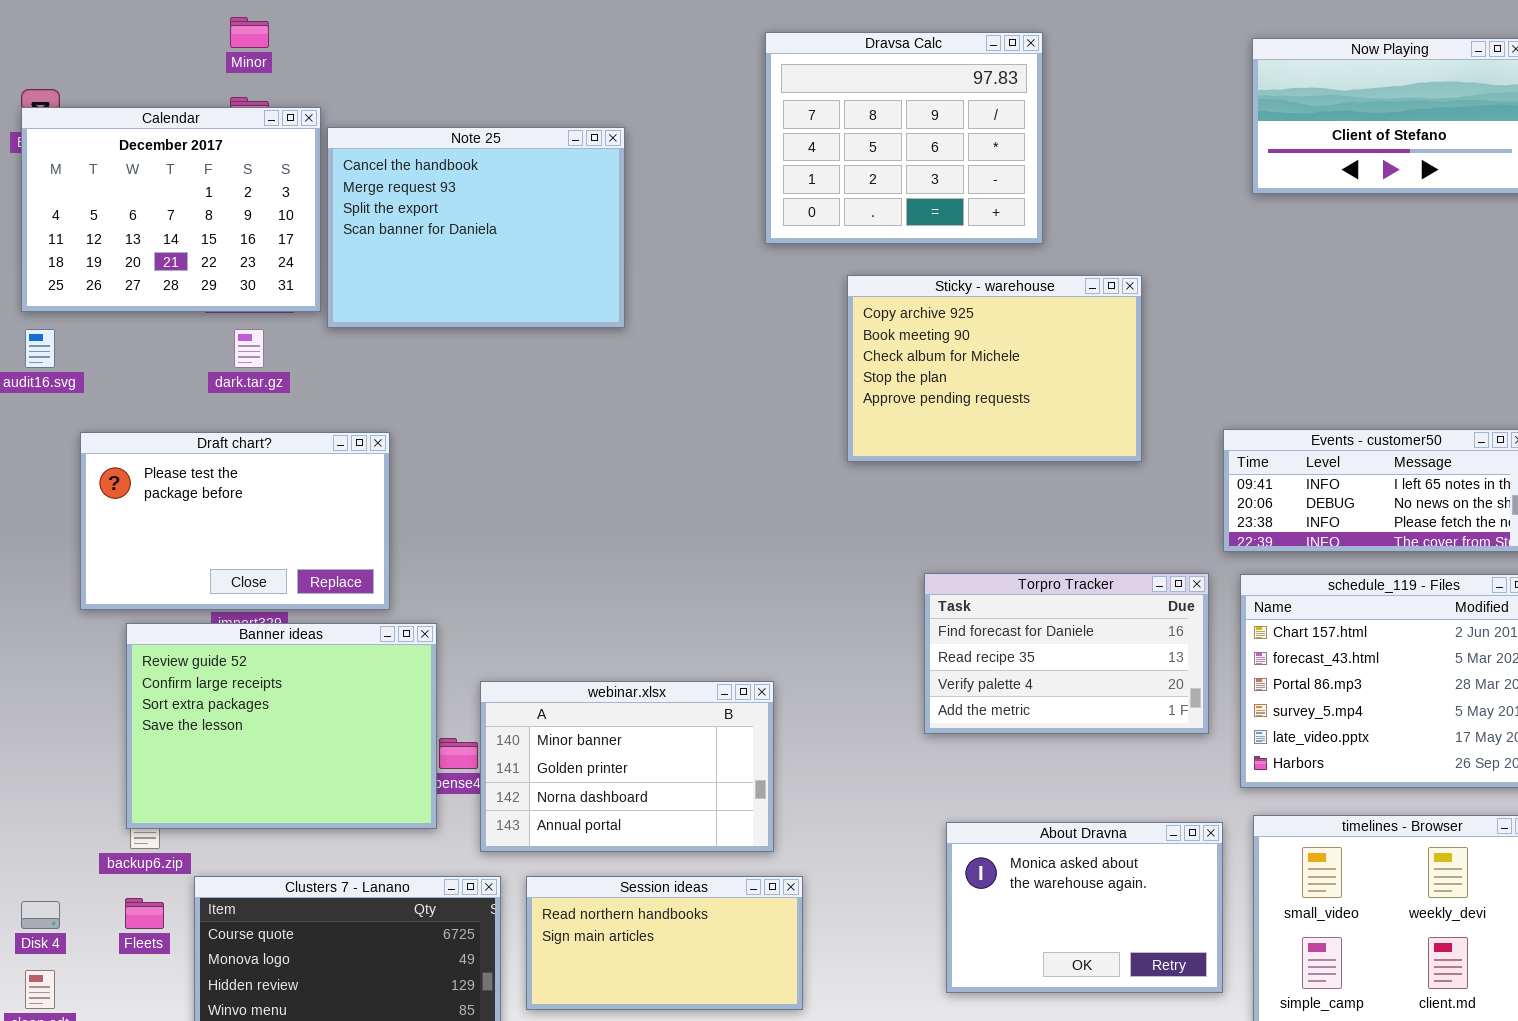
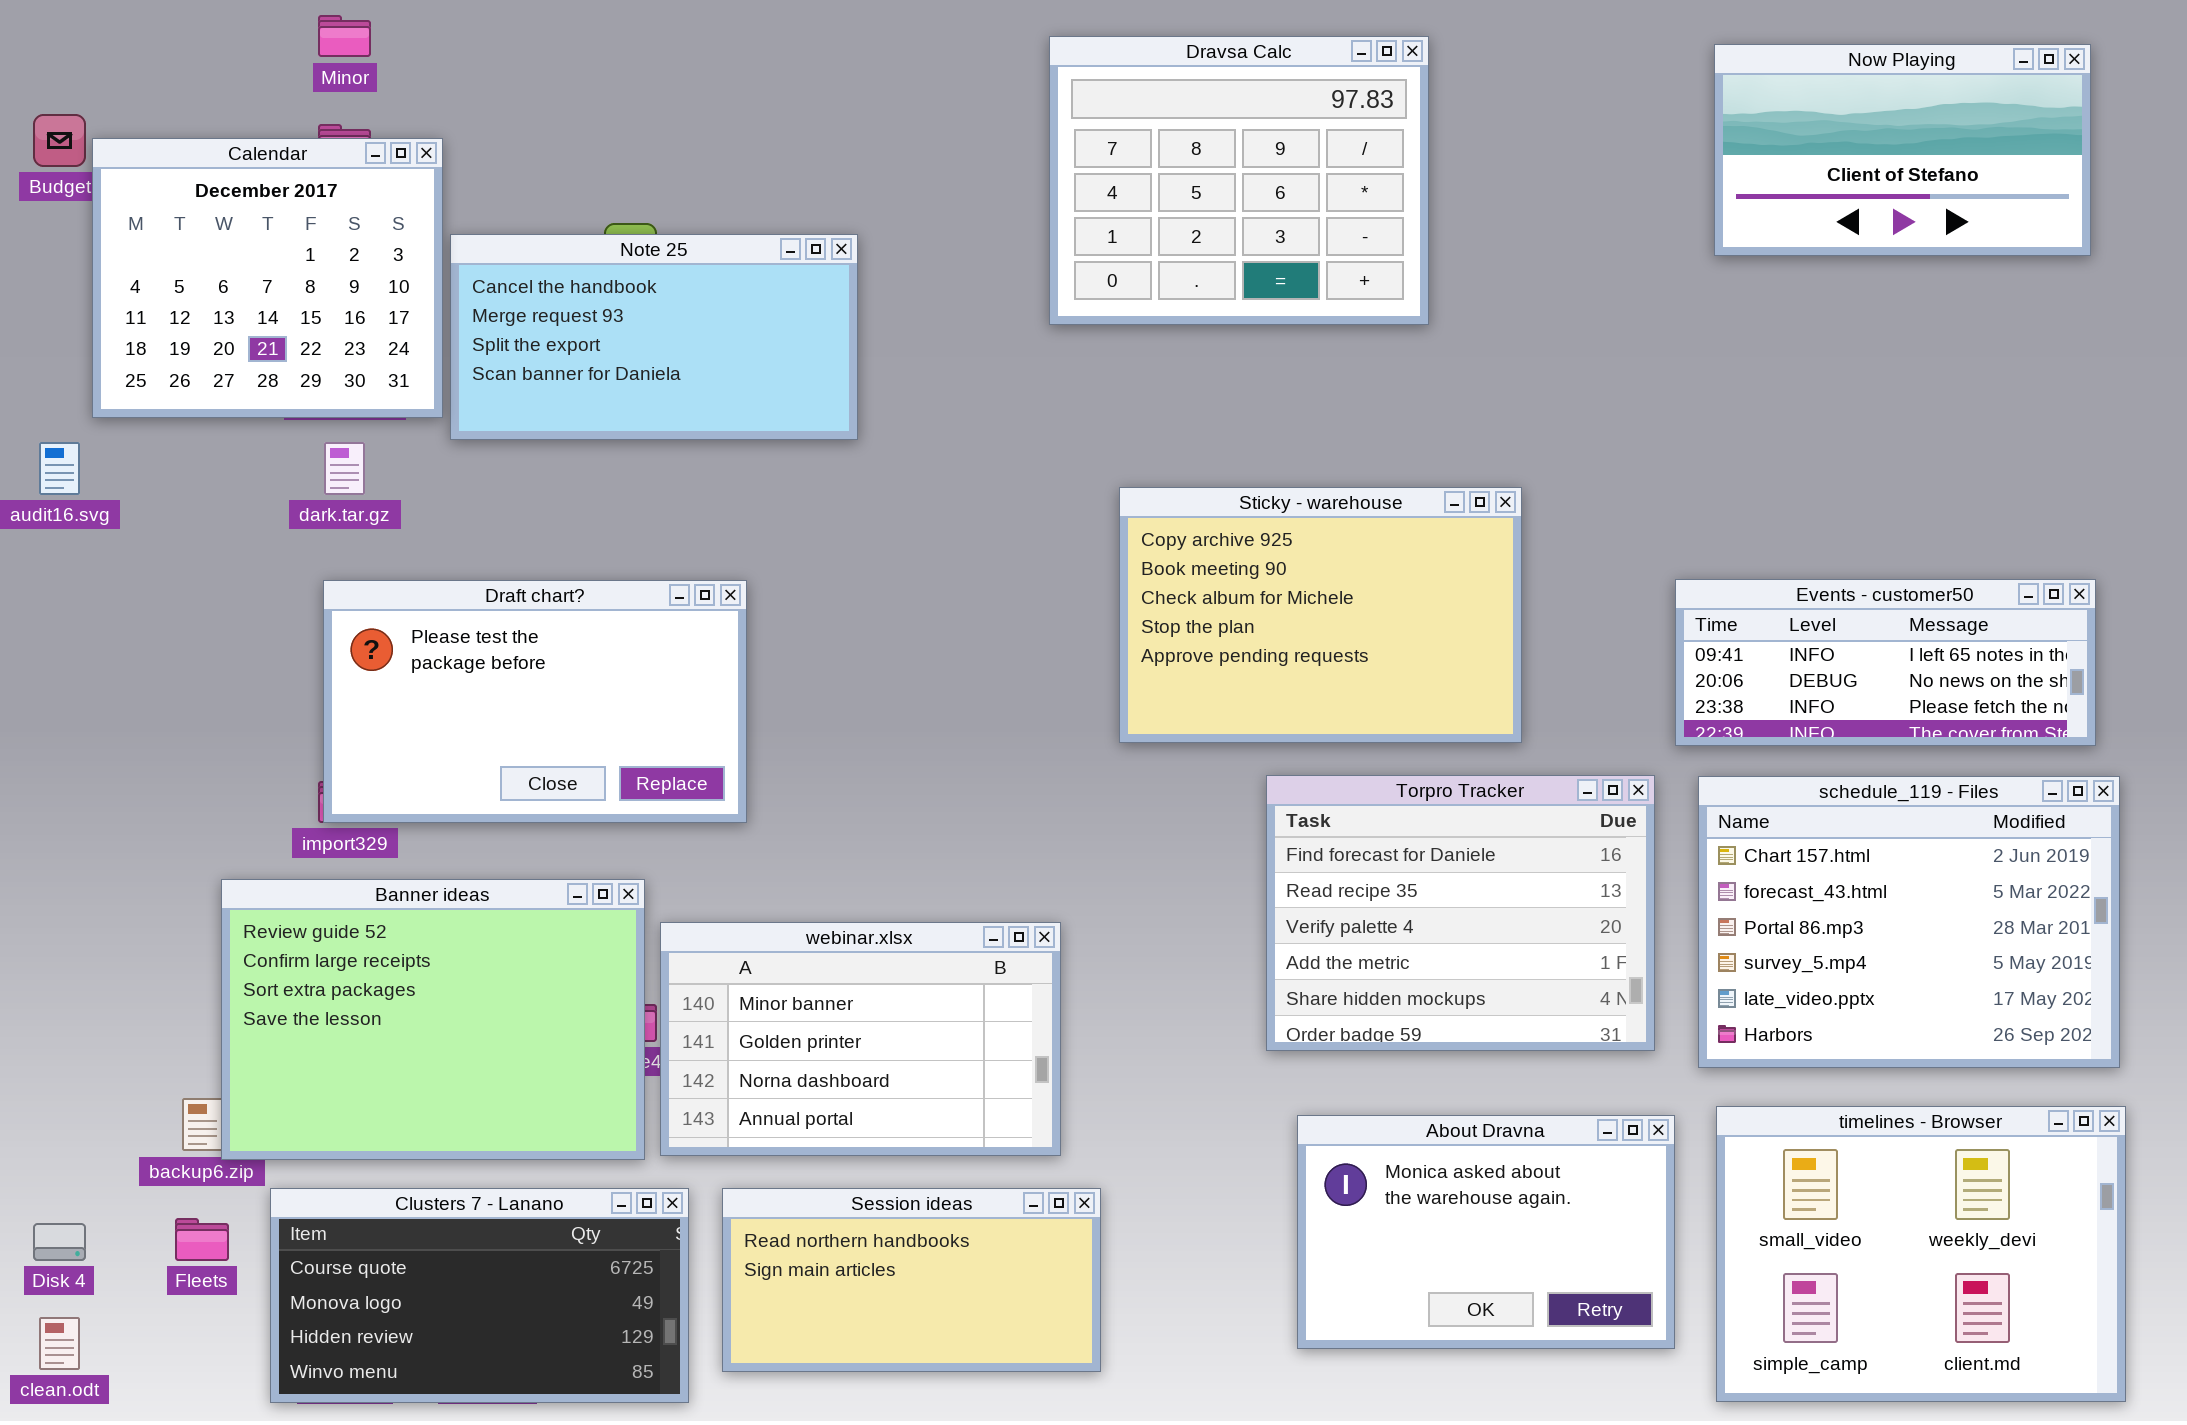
Calendar: [21,107,321,312] -> [92,138,443,418], resized
Note 25: [327,127,625,328] -> [450,234,858,440], resized
Sticky - warehouse: [847,275,1142,462] -> [1119,487,1522,743], moved
Draft chart?: [80,432,390,610] -> [323,580,747,823], moved
Torpro Tracker: [924,573,1209,734] -> [1266,775,1655,1051], resized
Banner ideas: [126,623,437,829] -> [221,879,645,1160], moved

